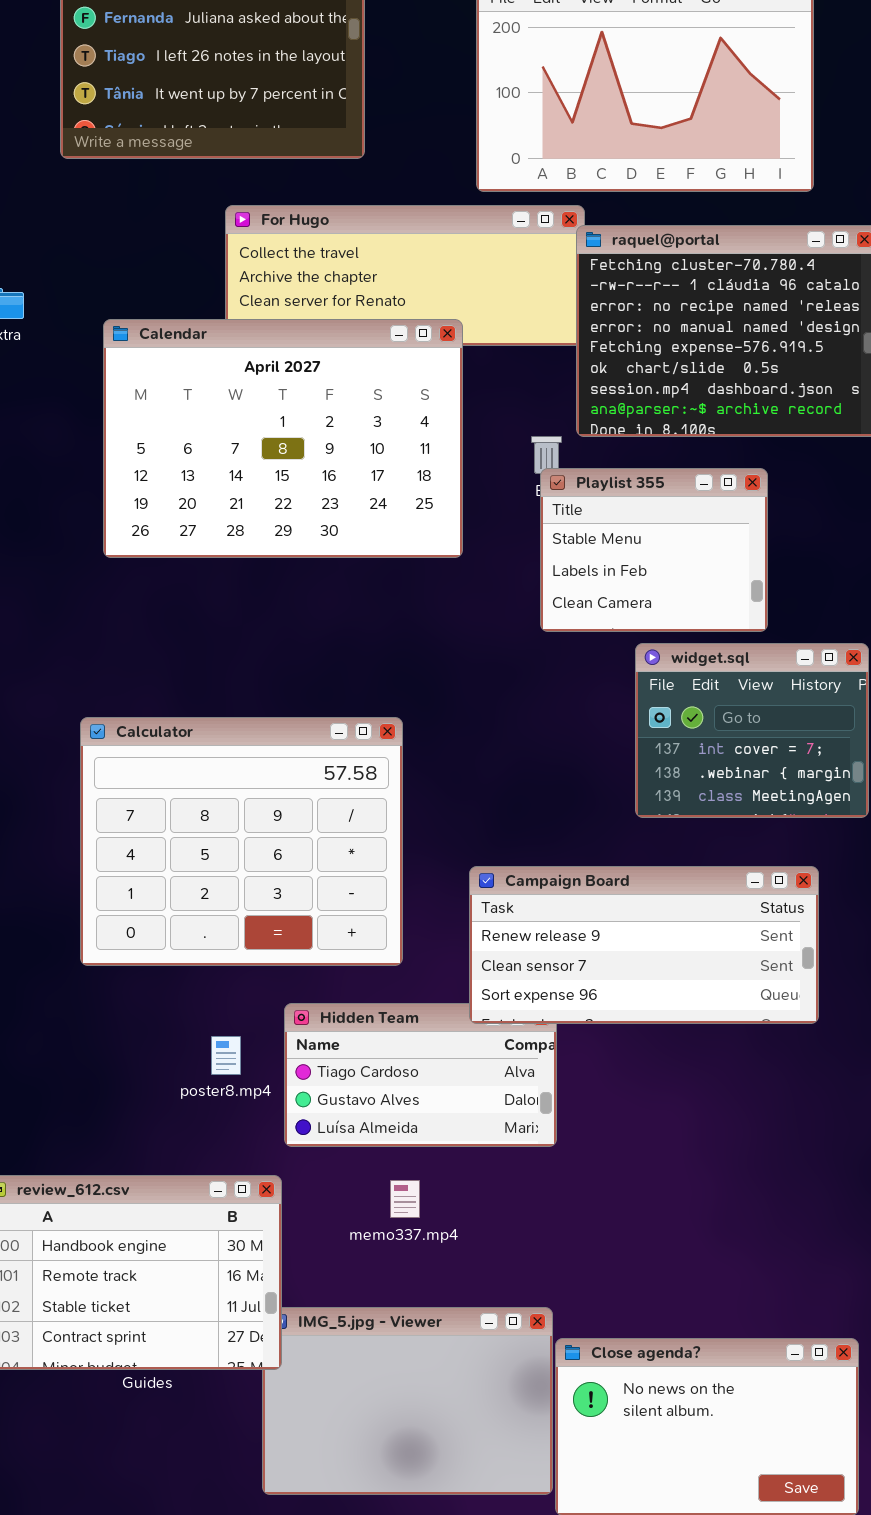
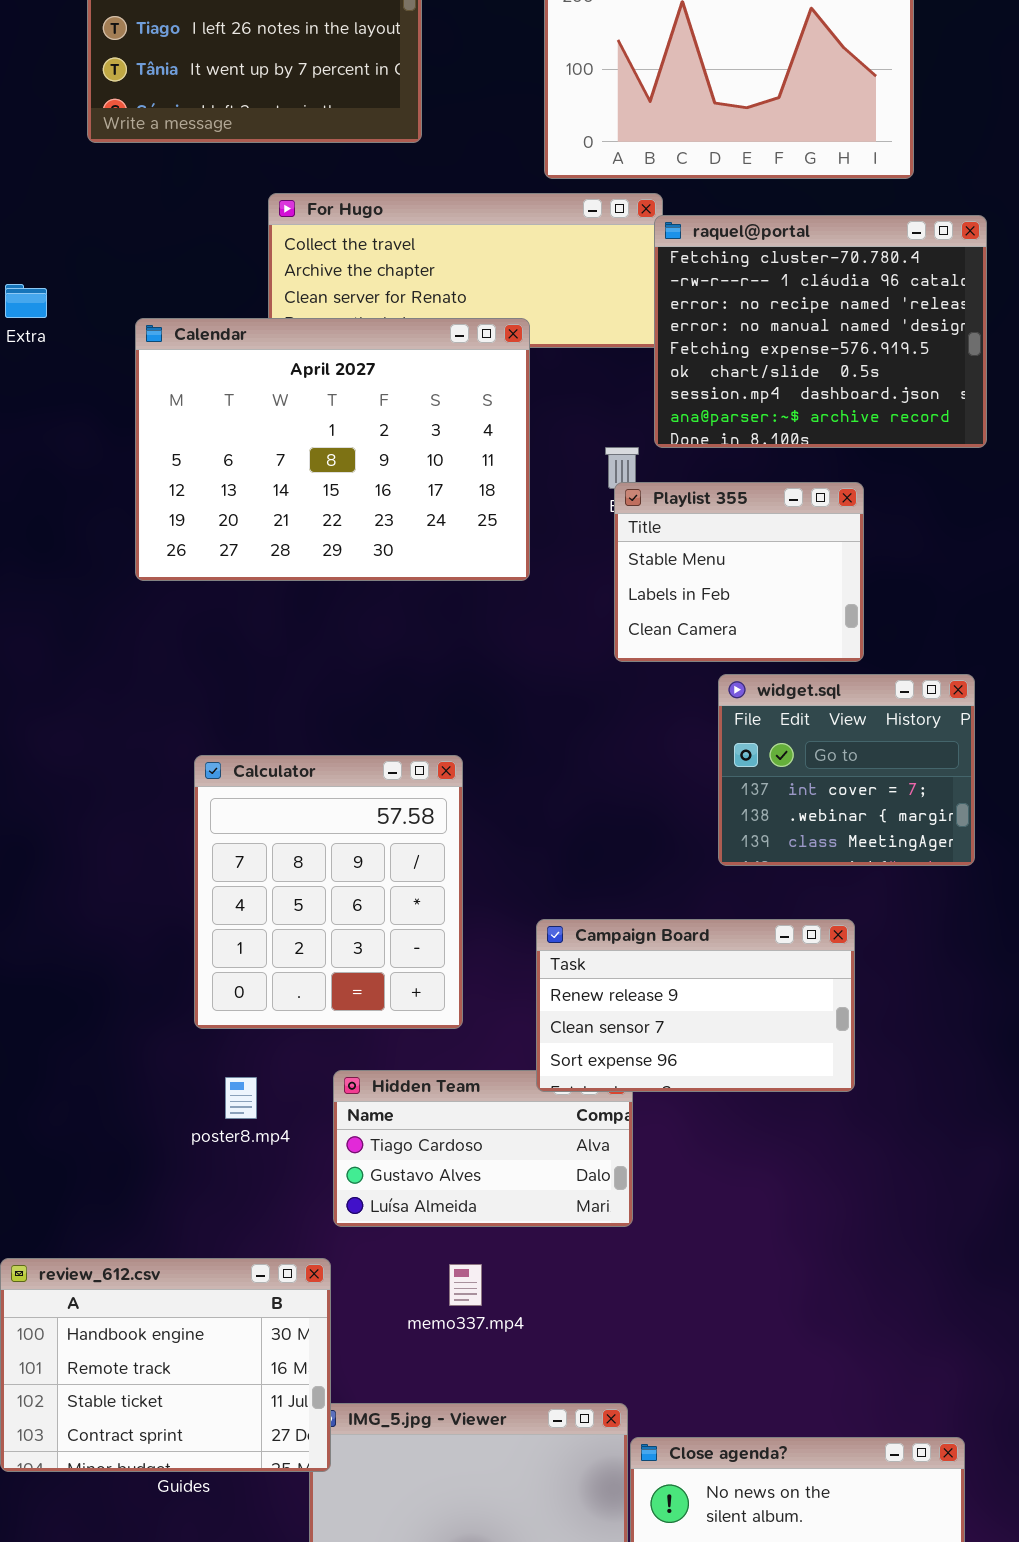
Calculator: [80,717,403,966] -> [194,755,463,1029], resized
Campaign Board: [469,866,819,1024] -> [536,919,855,1092], resized
poster8.mp4: [211,1036,241,1075] -> [225,1077,257,1119], moved

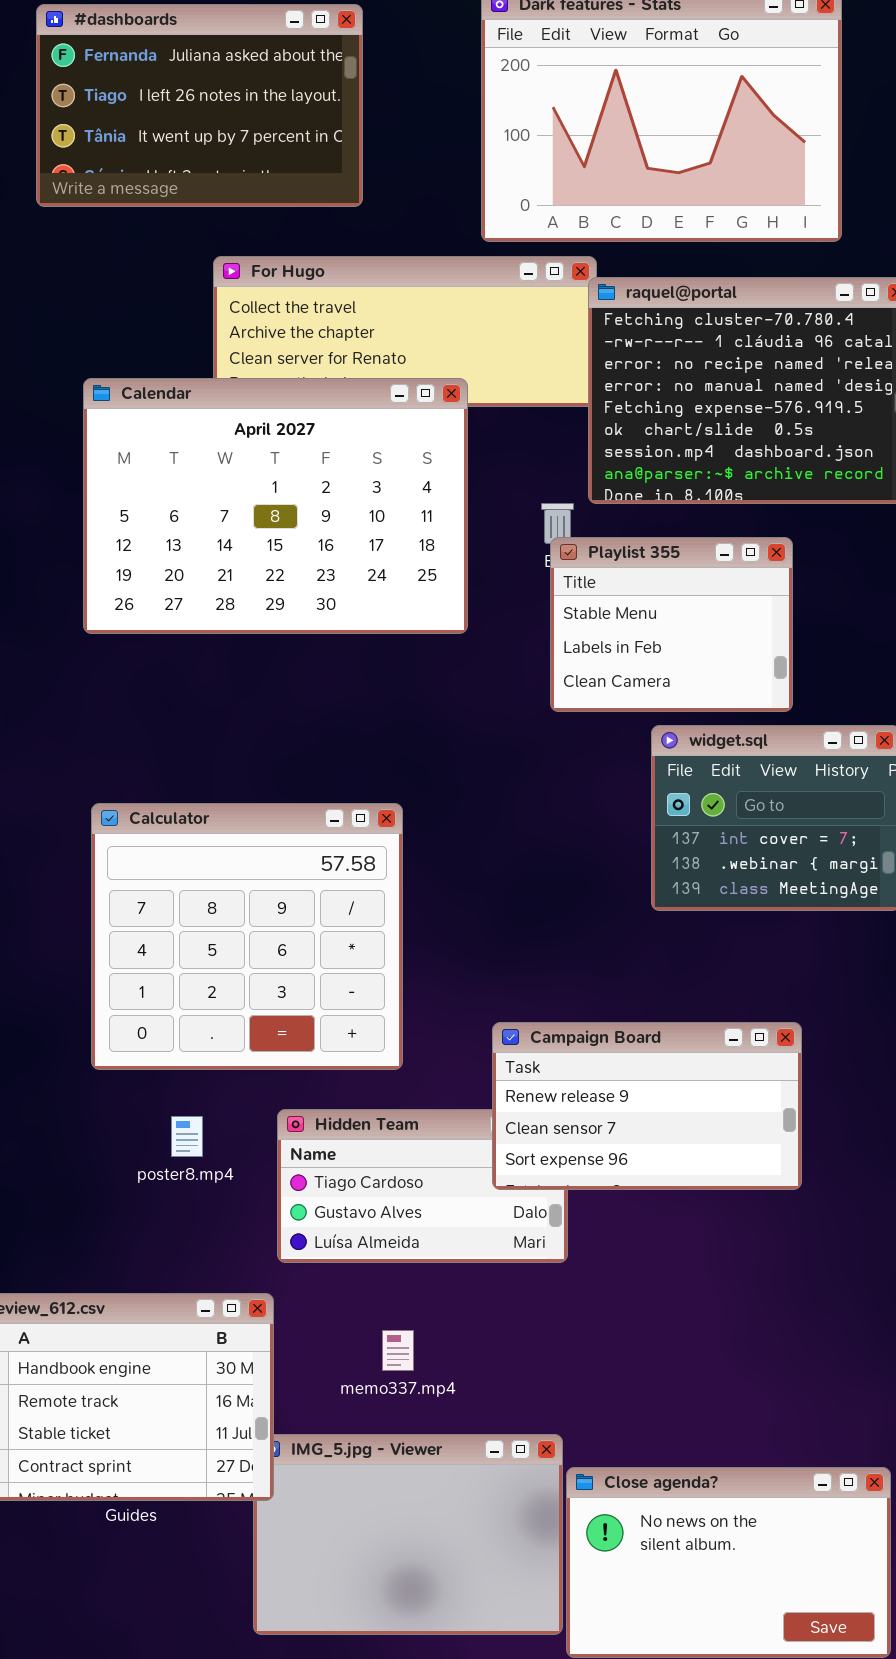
Calculator: [194,755,463,1029] -> [91,803,403,1070], resized
Campaign Board: [536,919,855,1092] -> [492,1022,802,1190], moved
memo337.mp4: [449,1264,482,1306] -> [382,1330,414,1371], moved

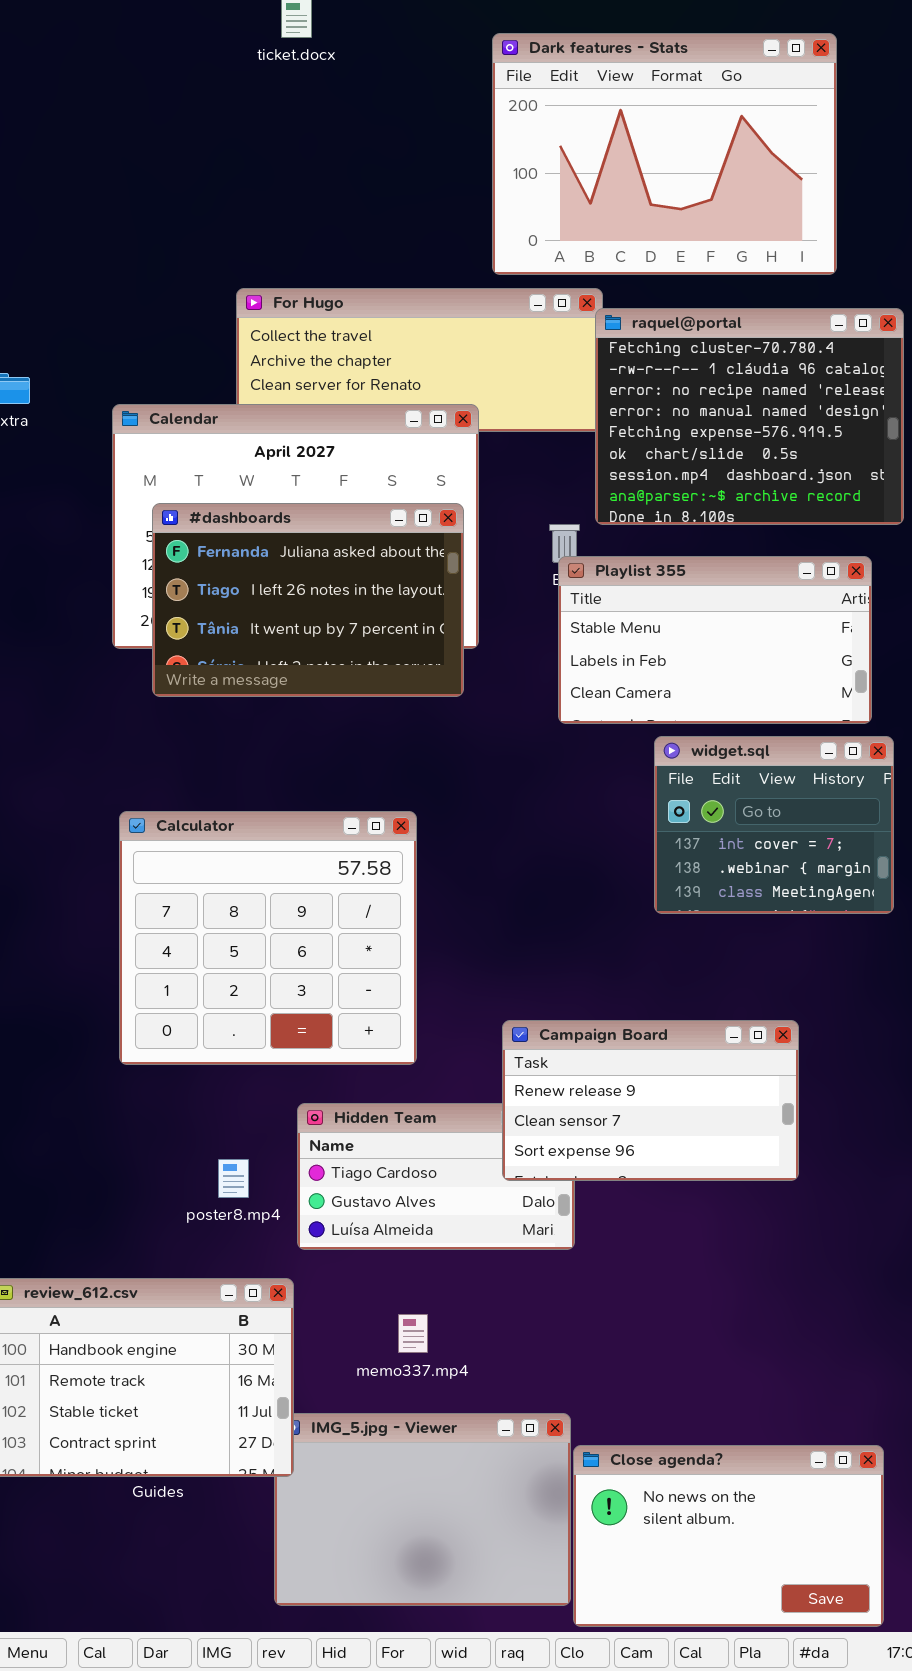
#dashboards: [36,4,363,207] -> [152,503,464,697], moved
Playlist 355: [550,537,793,712] -> [558,556,872,724], resized
poster8.mp4: [171,1116,203,1157] -> [218,1159,249,1198], moved

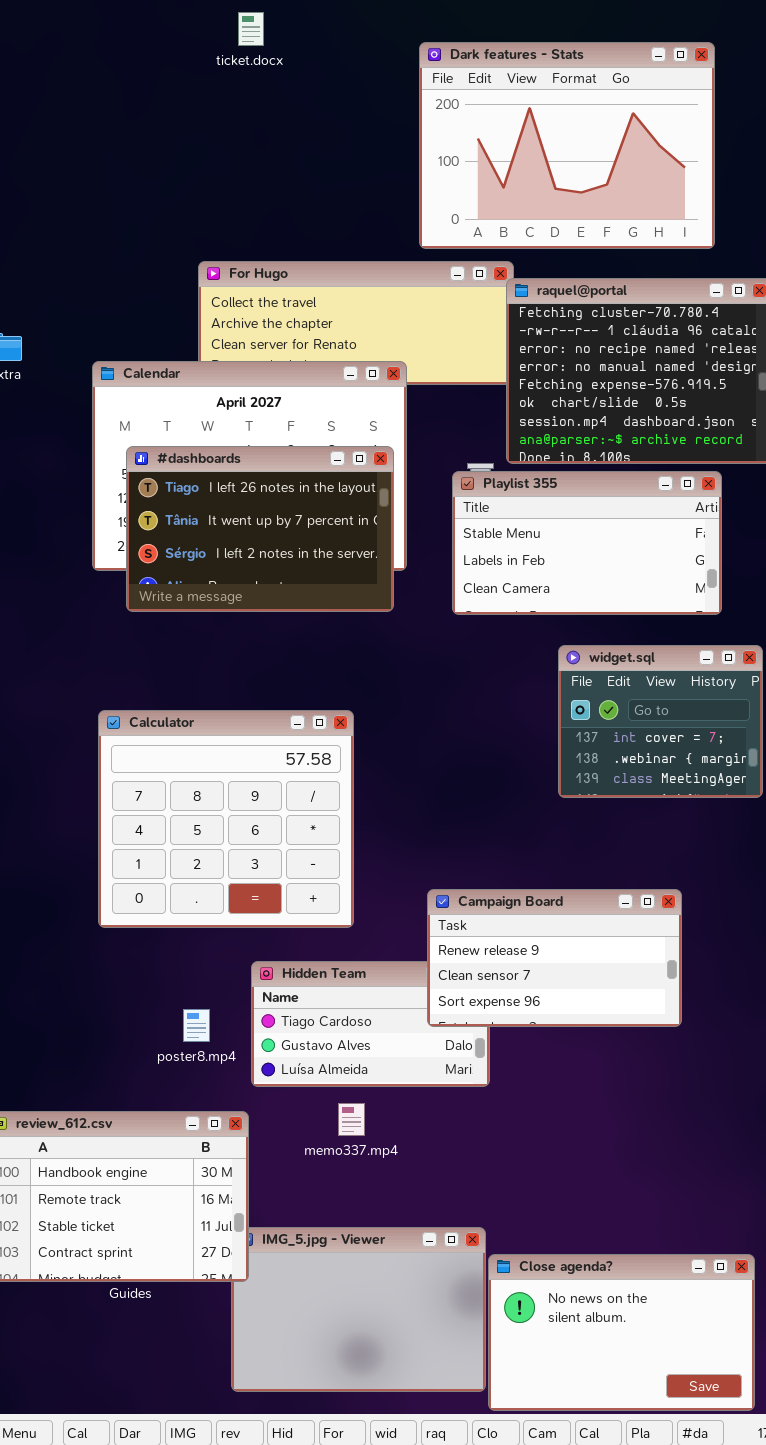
#dashboards: [152,503,464,697] -> [126,446,394,612], scrolled down 1 row
Playlist 355: [558,556,872,724] -> [452,471,722,615], moved
memo337.mp4: [398,1314,428,1353] -> [338,1103,365,1136], moved

